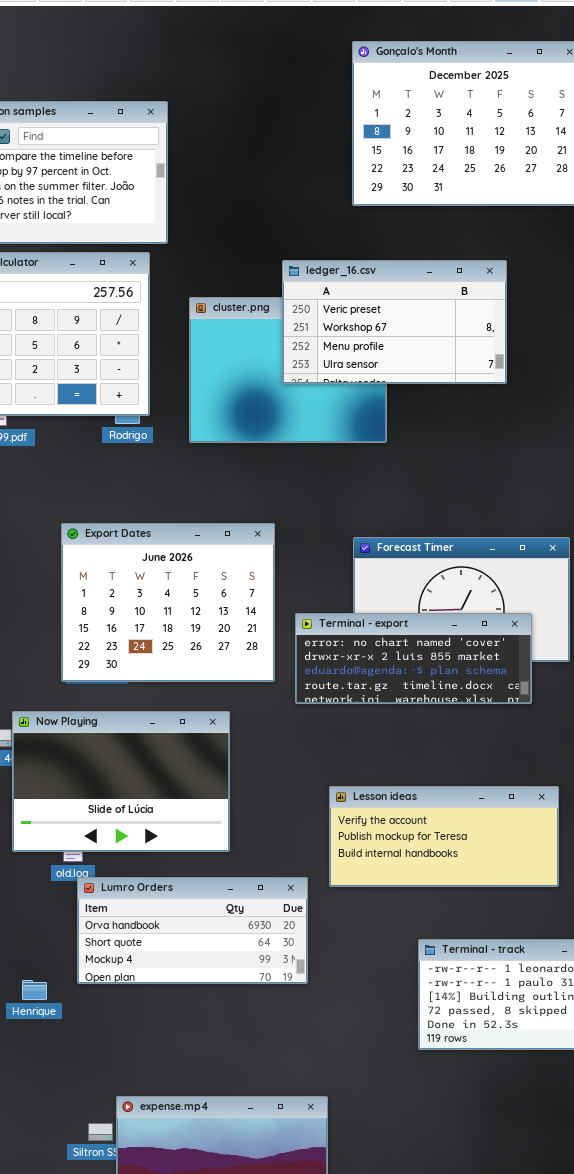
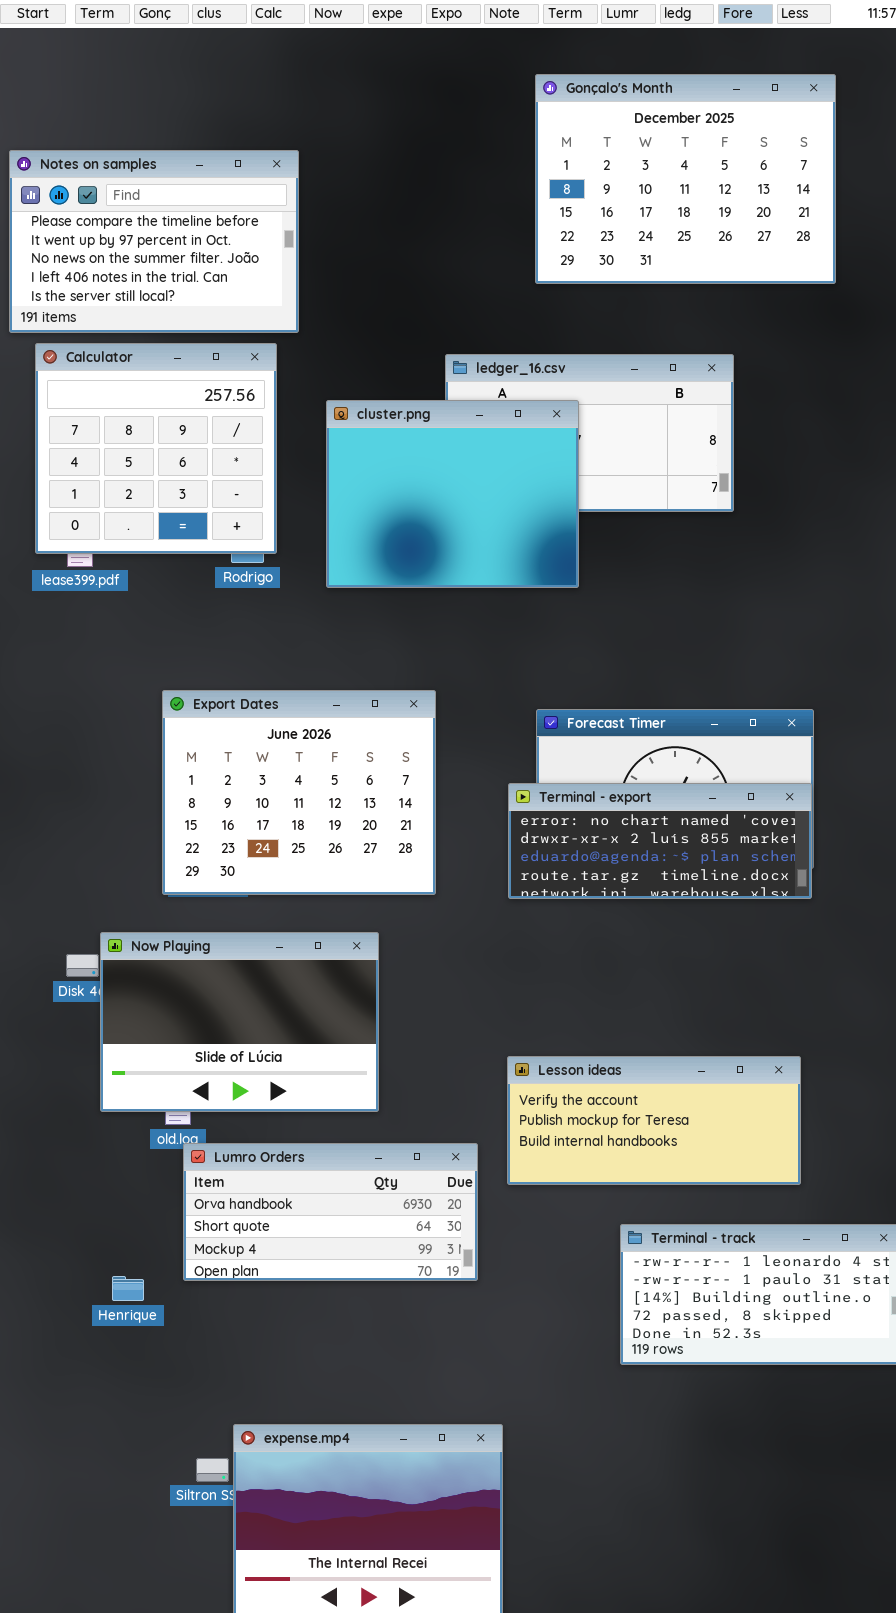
cluster.png: [189,297,387,443] -> [326,400,579,588], raised
Terminal - export: [295,613,532,704] -> [508,783,812,899], moved
Lesson ideas: [329,786,559,887] -> [507,1056,801,1185], moved

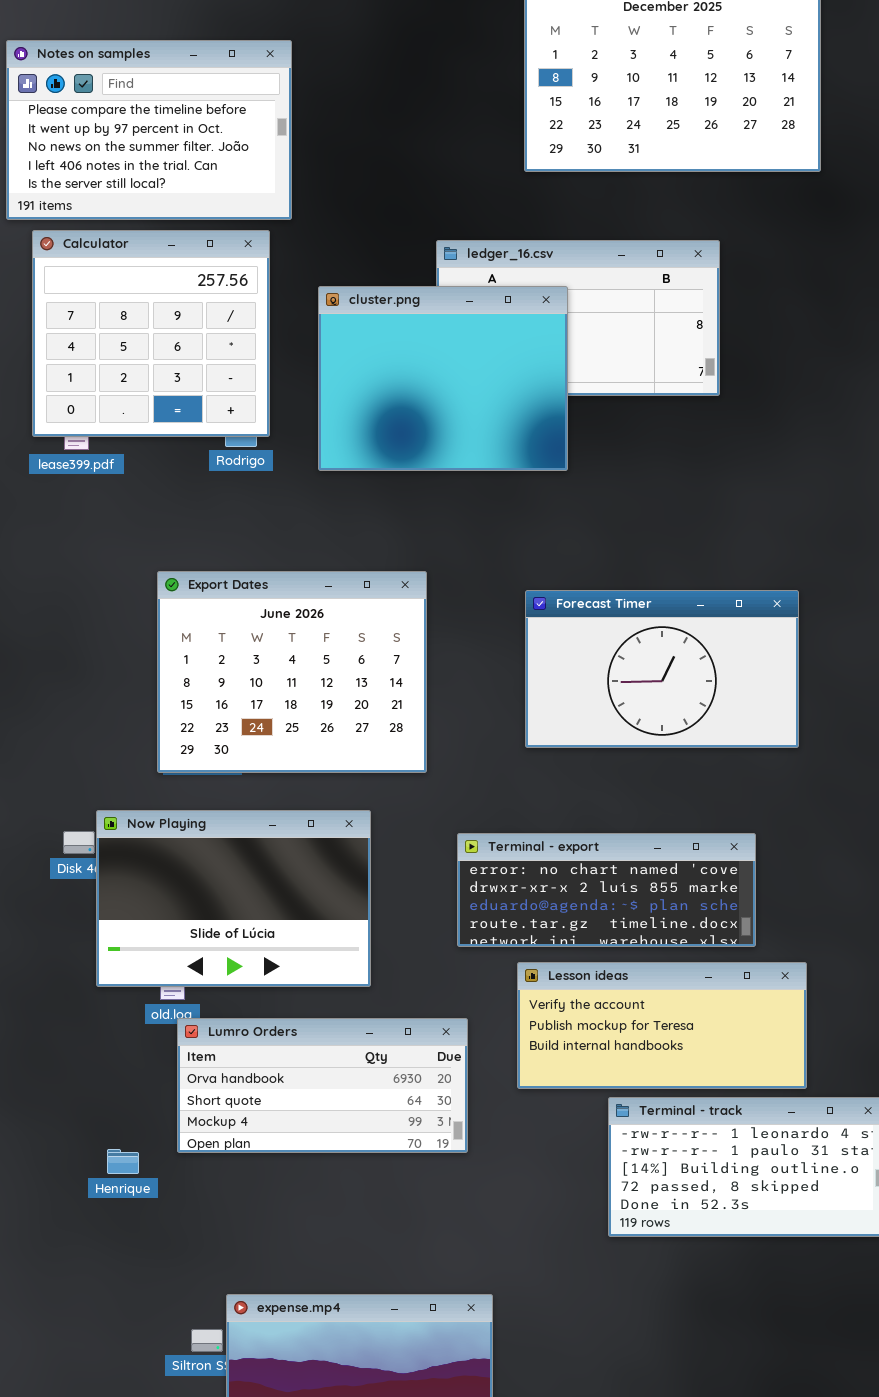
Terminal - export: [508,783,812,899] -> [457,833,756,947], moved
Lesson ideas: [507,1056,801,1185] -> [517,962,807,1089], moved

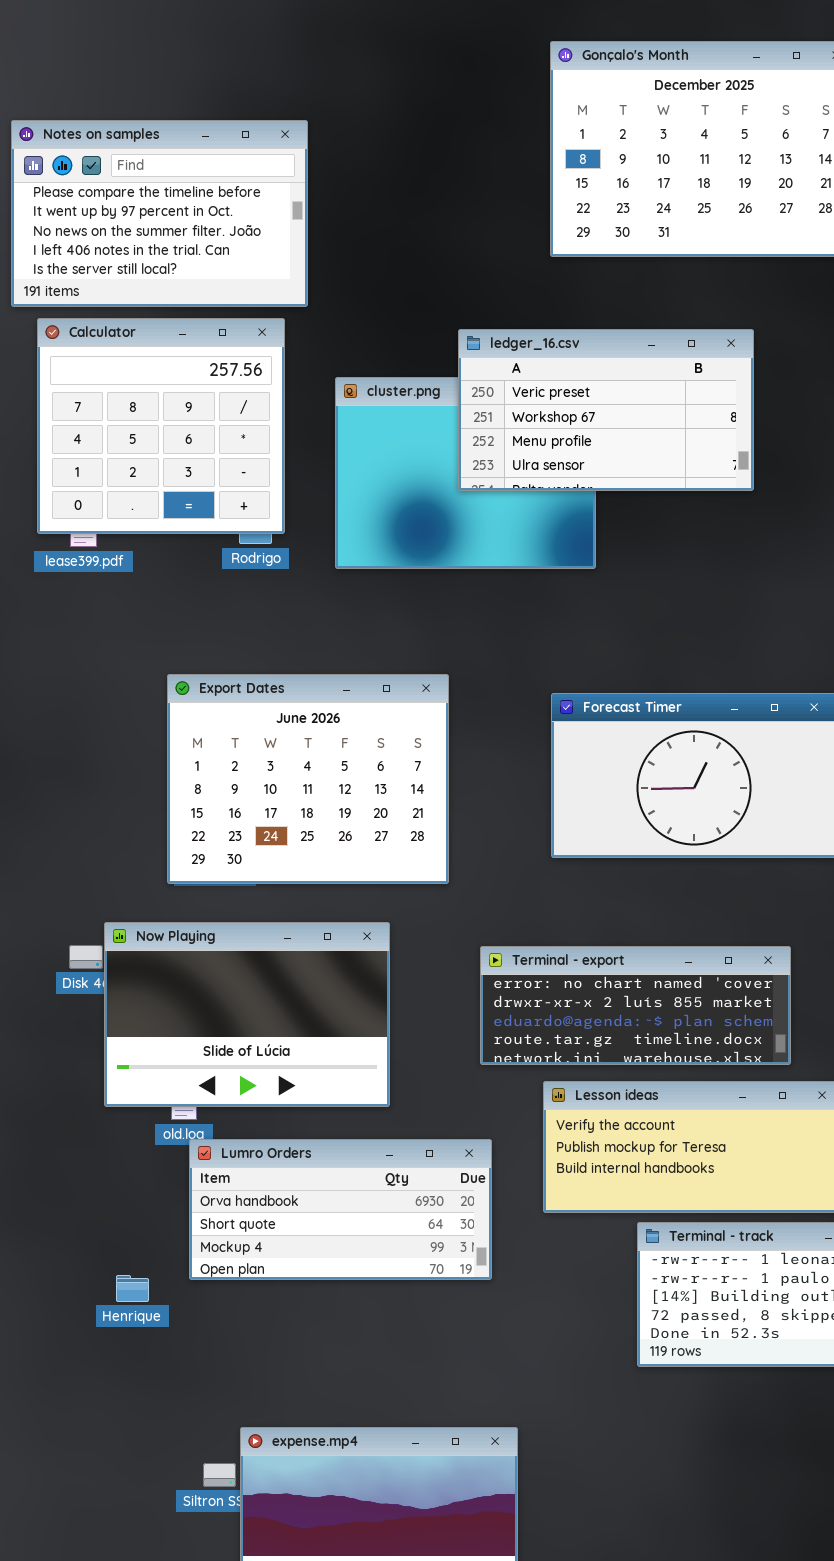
ledger_16.csv: [436,240,720,396] -> [458,329,754,491], raised

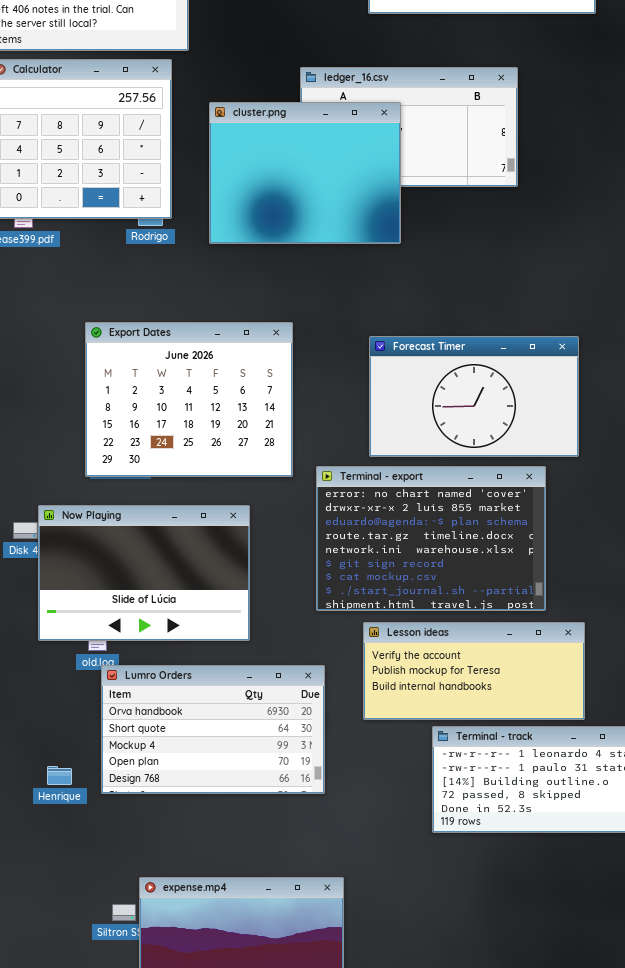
cluster.png: [335,377,596,569] -> [209,102,401,244], raised
Terminal - export: [480,946,791,1065] -> [316,466,546,611], resized
Lumro Orders: [189,1139,492,1280] -> [101,665,325,794], resized

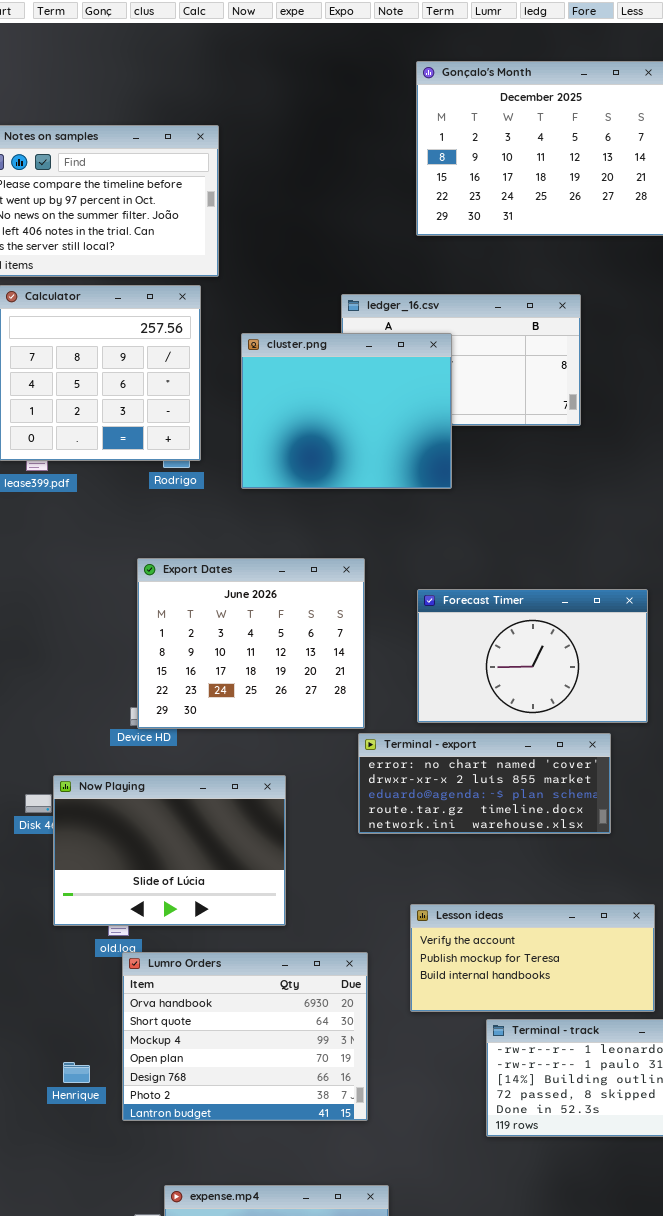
Export Dates: [85,322,293,477] -> [137,558,365,729], moved
Terminal - export: [316,466,546,611] -> [358,733,611,834], resized
Lumro Orders: [101,665,325,794] -> [122,952,368,1121], resized

